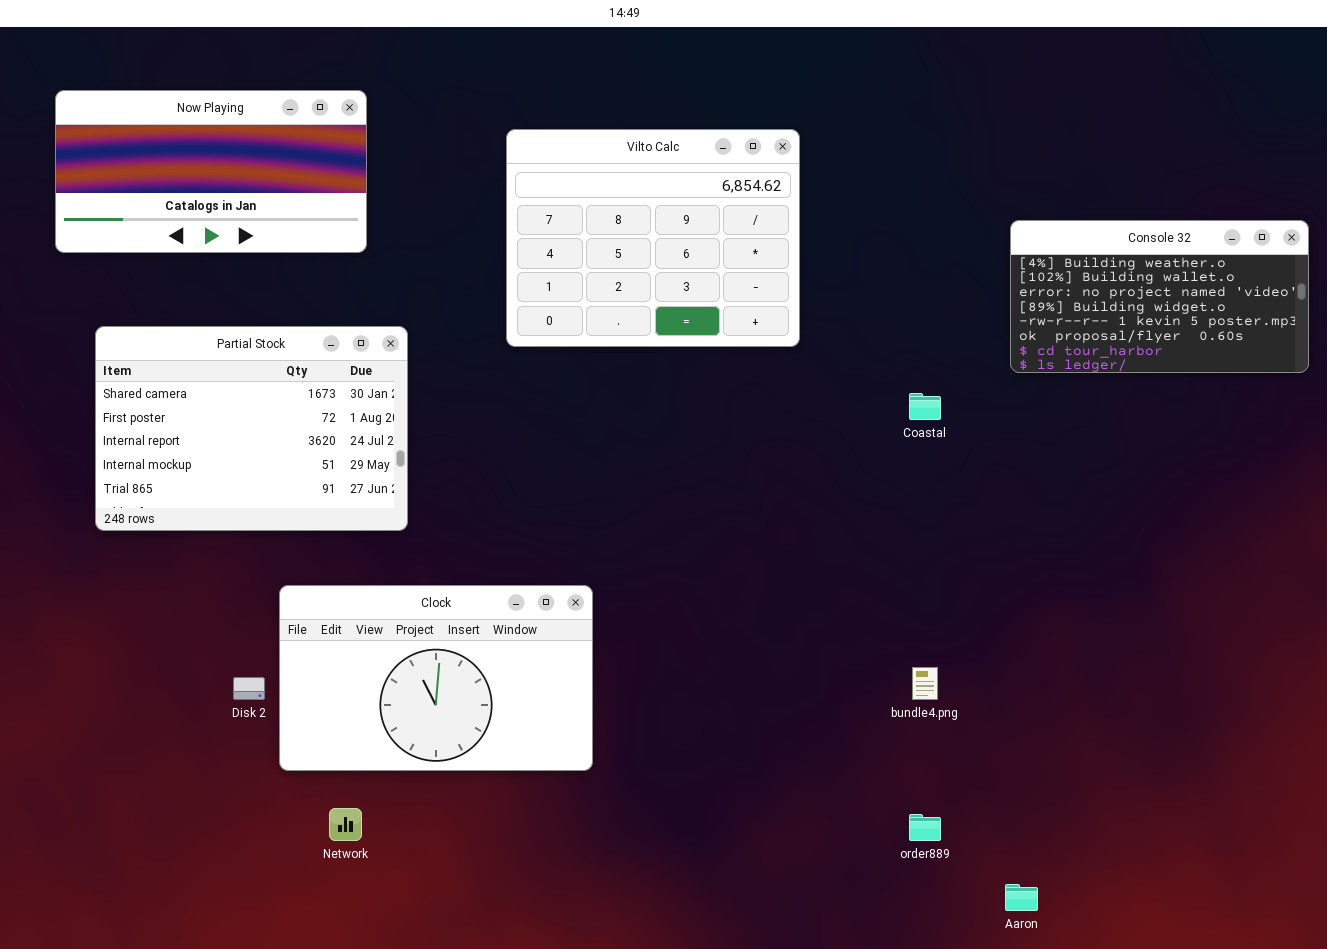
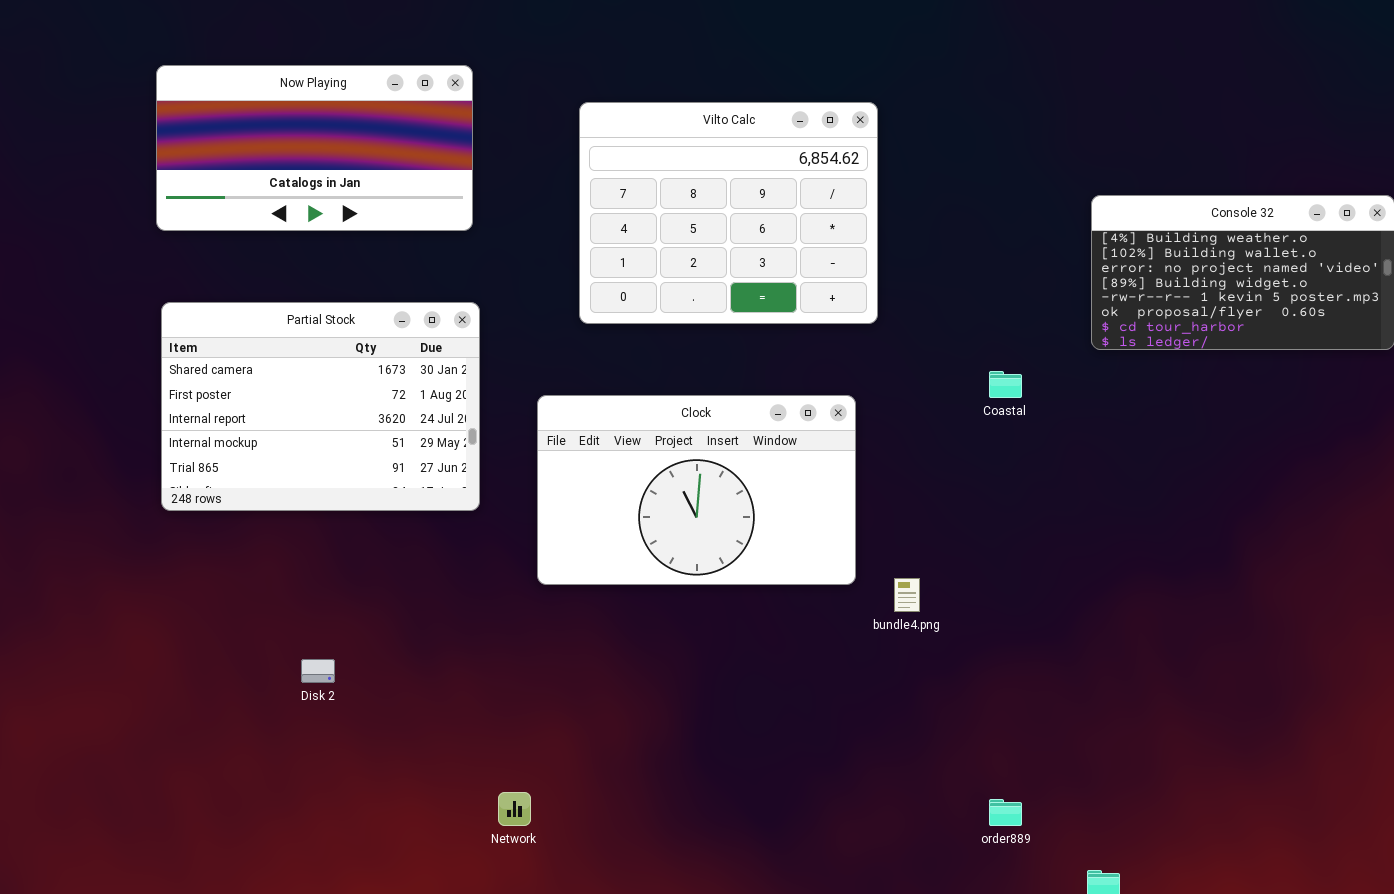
Now Playing: [55,90,367,253] -> [156,65,473,231], moved
Clock: [279,585,593,771] -> [537,395,856,585], moved
bundle4.png: [912,667,938,700] -> [894,578,920,612], moved
Network: [329,808,362,841] -> [498,792,531,826], moved

